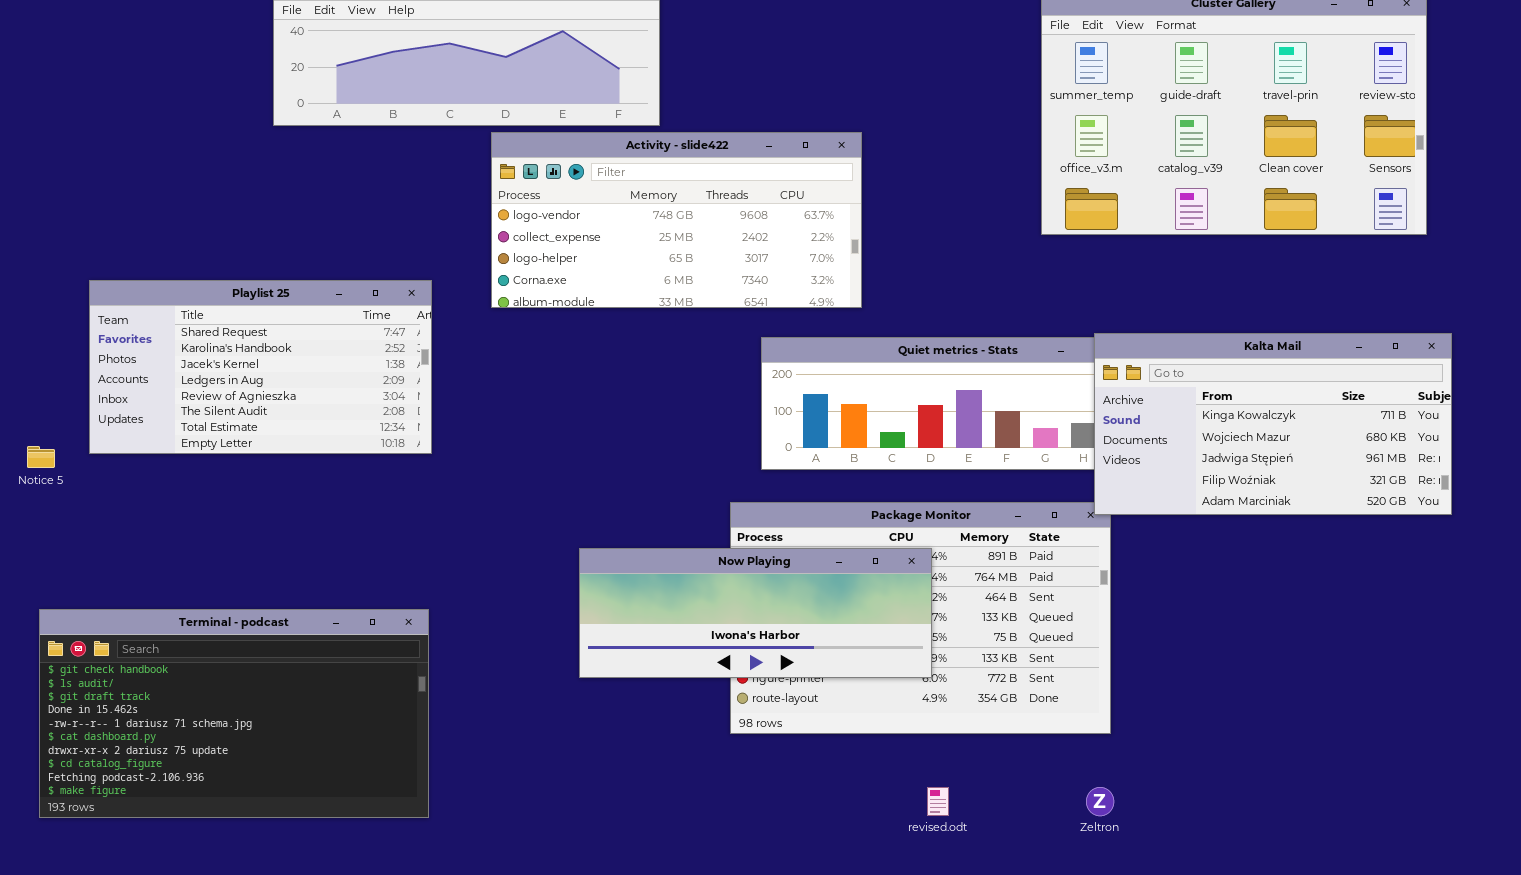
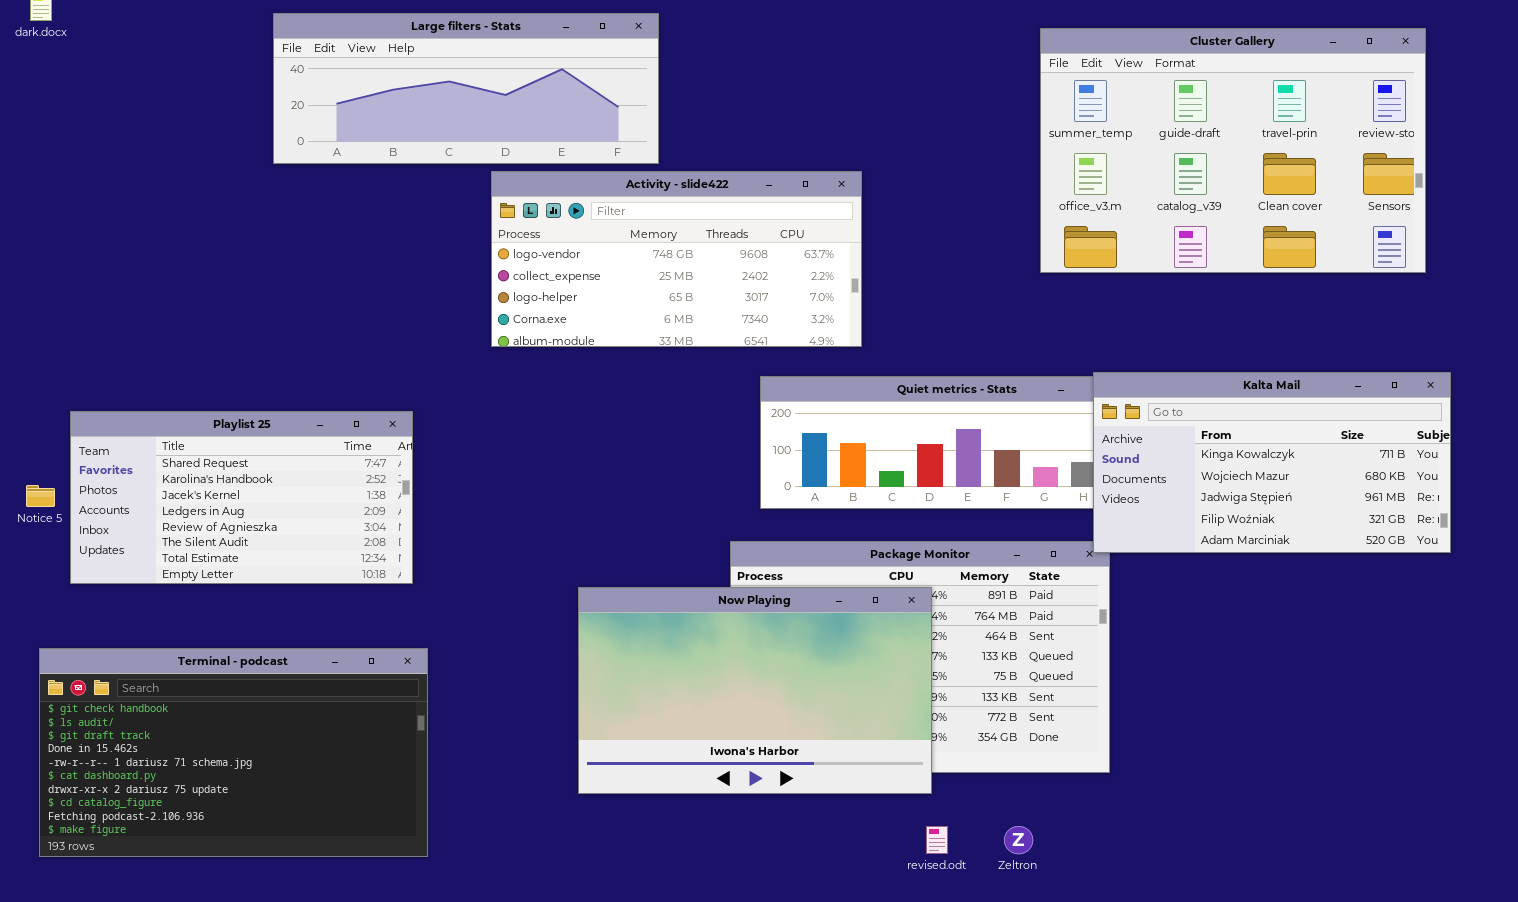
Playlist 25: [89,280,432,454] -> [70,411,413,584], moved
Now Playing: [579,548,932,678] -> [578,587,932,794], resized
Zeltron: [1086,787,1114,816] -> [1004,826,1033,854], moved

